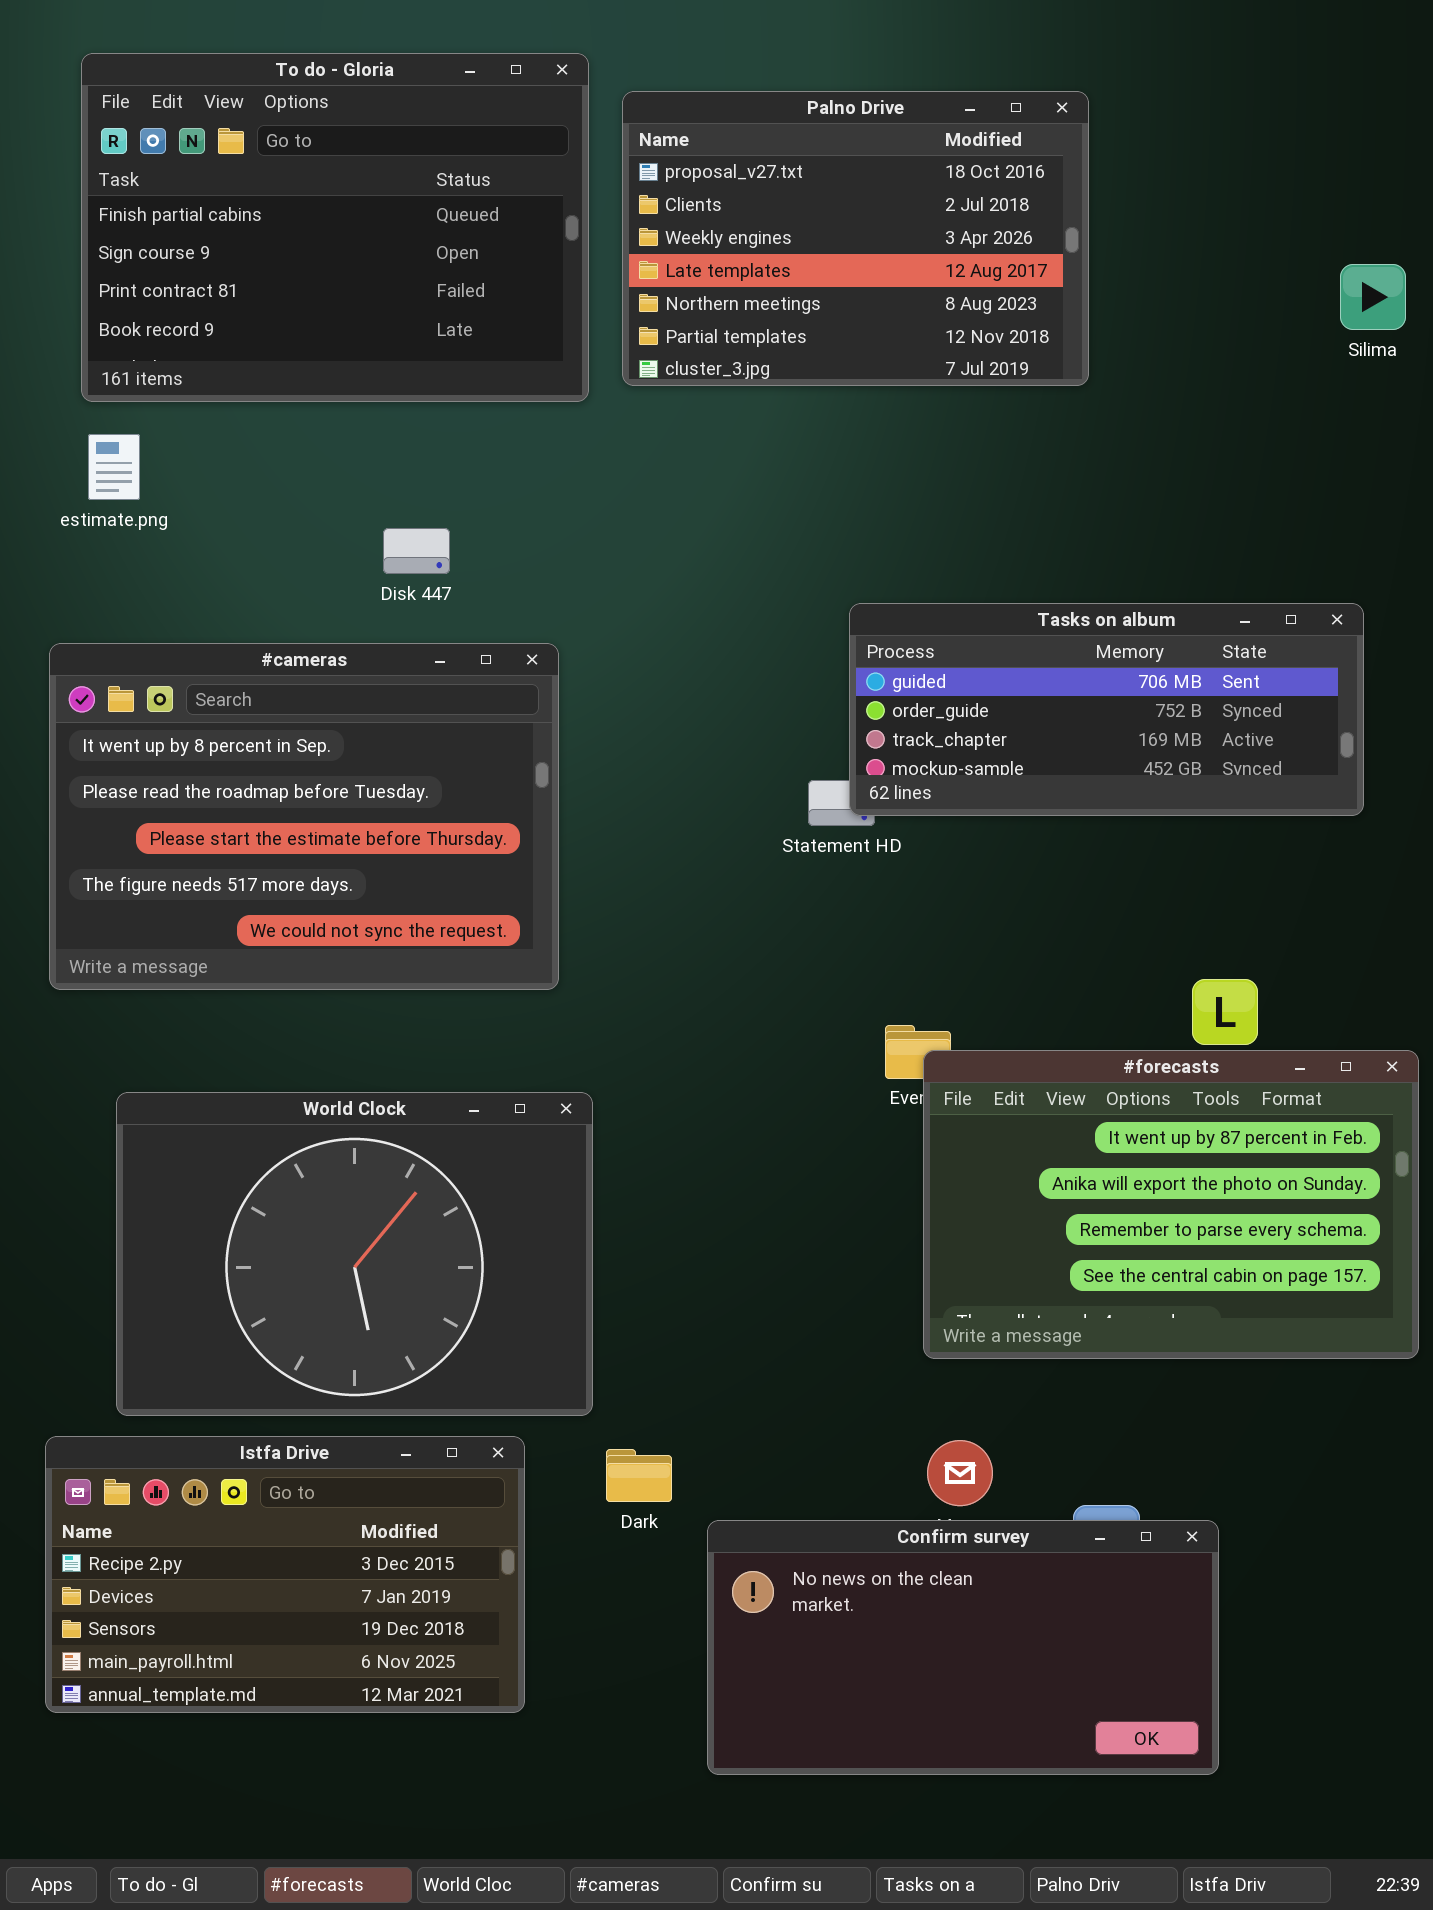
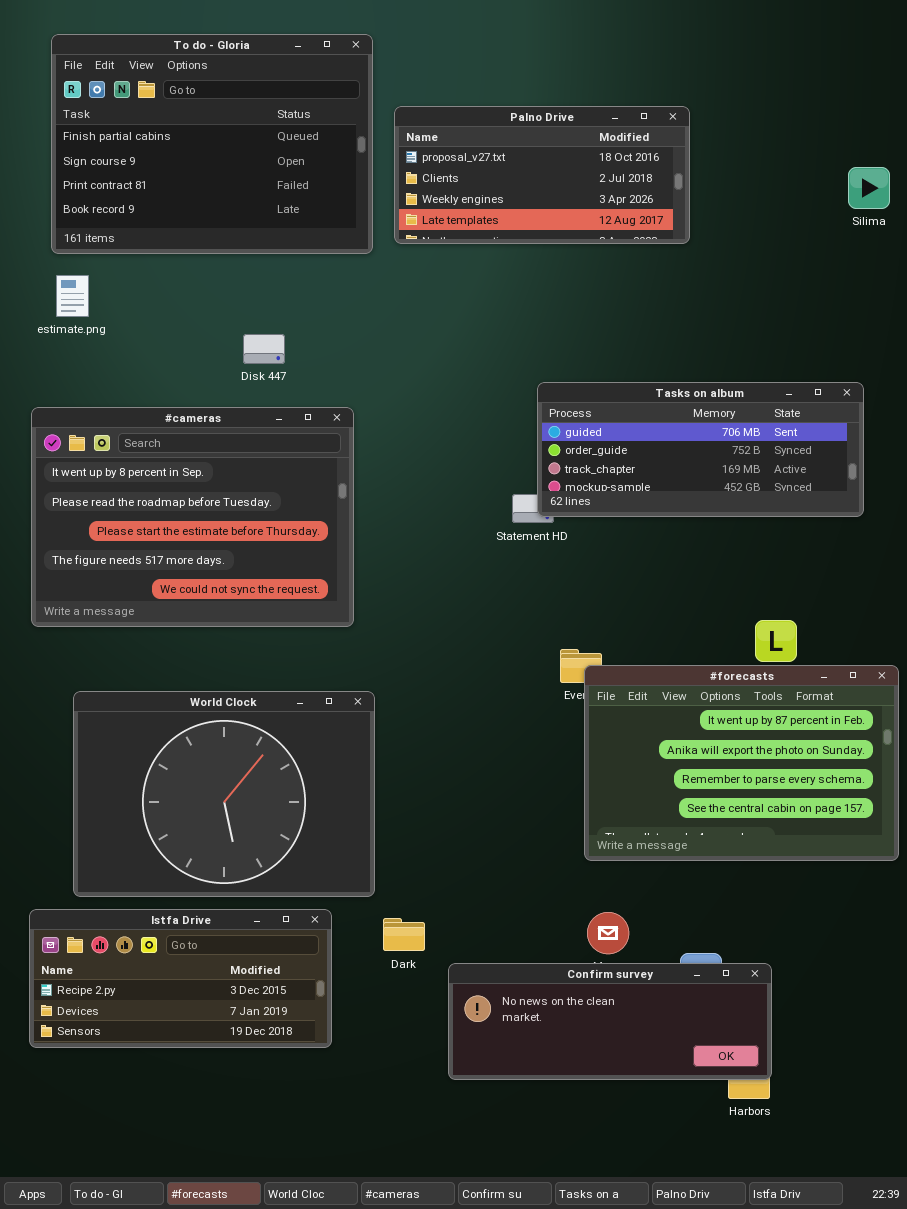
Palno Drive: [622,91,1089,386] -> [394,106,690,244], resized
Istfa Drive: [45,1436,525,1713] -> [29,909,332,1048], resized
Confirm survey: [707,1520,1219,1775] -> [448,963,772,1080], resized

